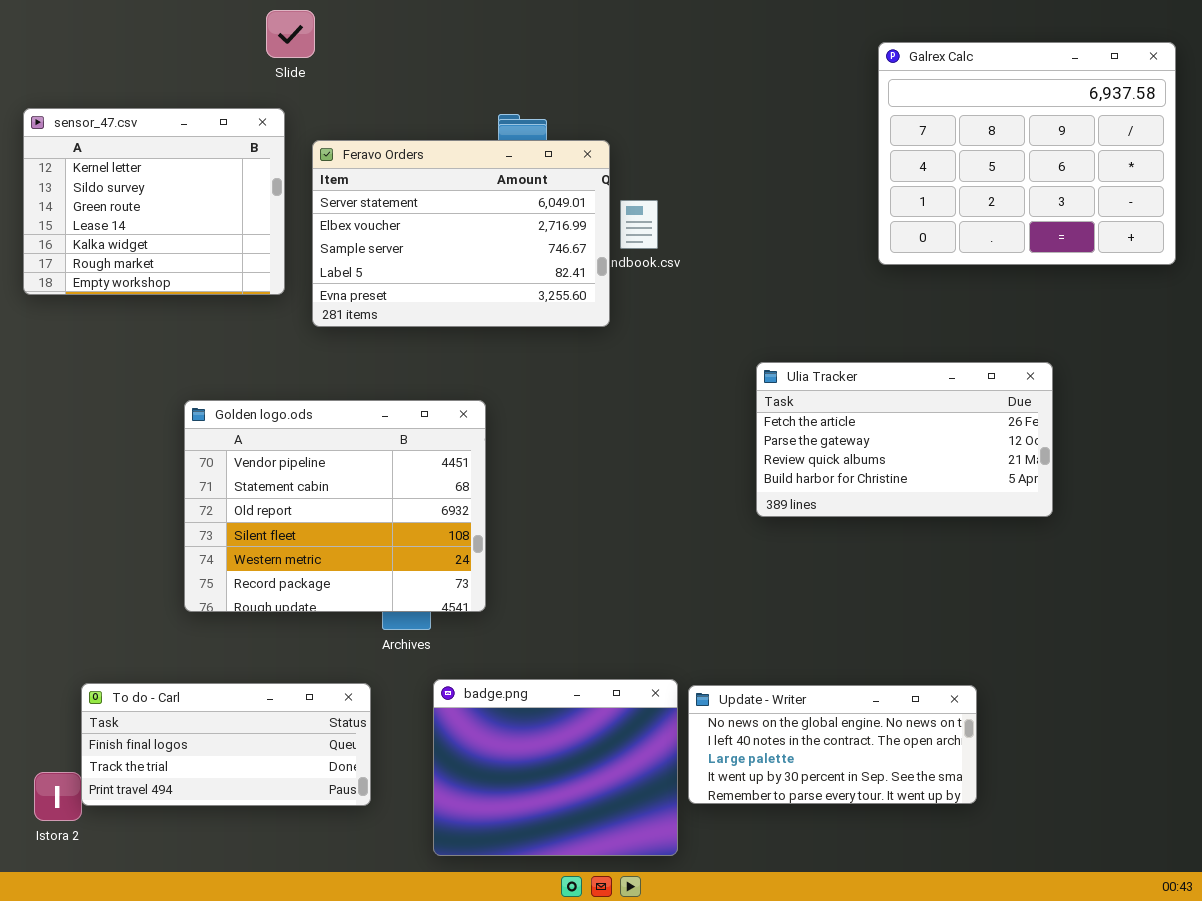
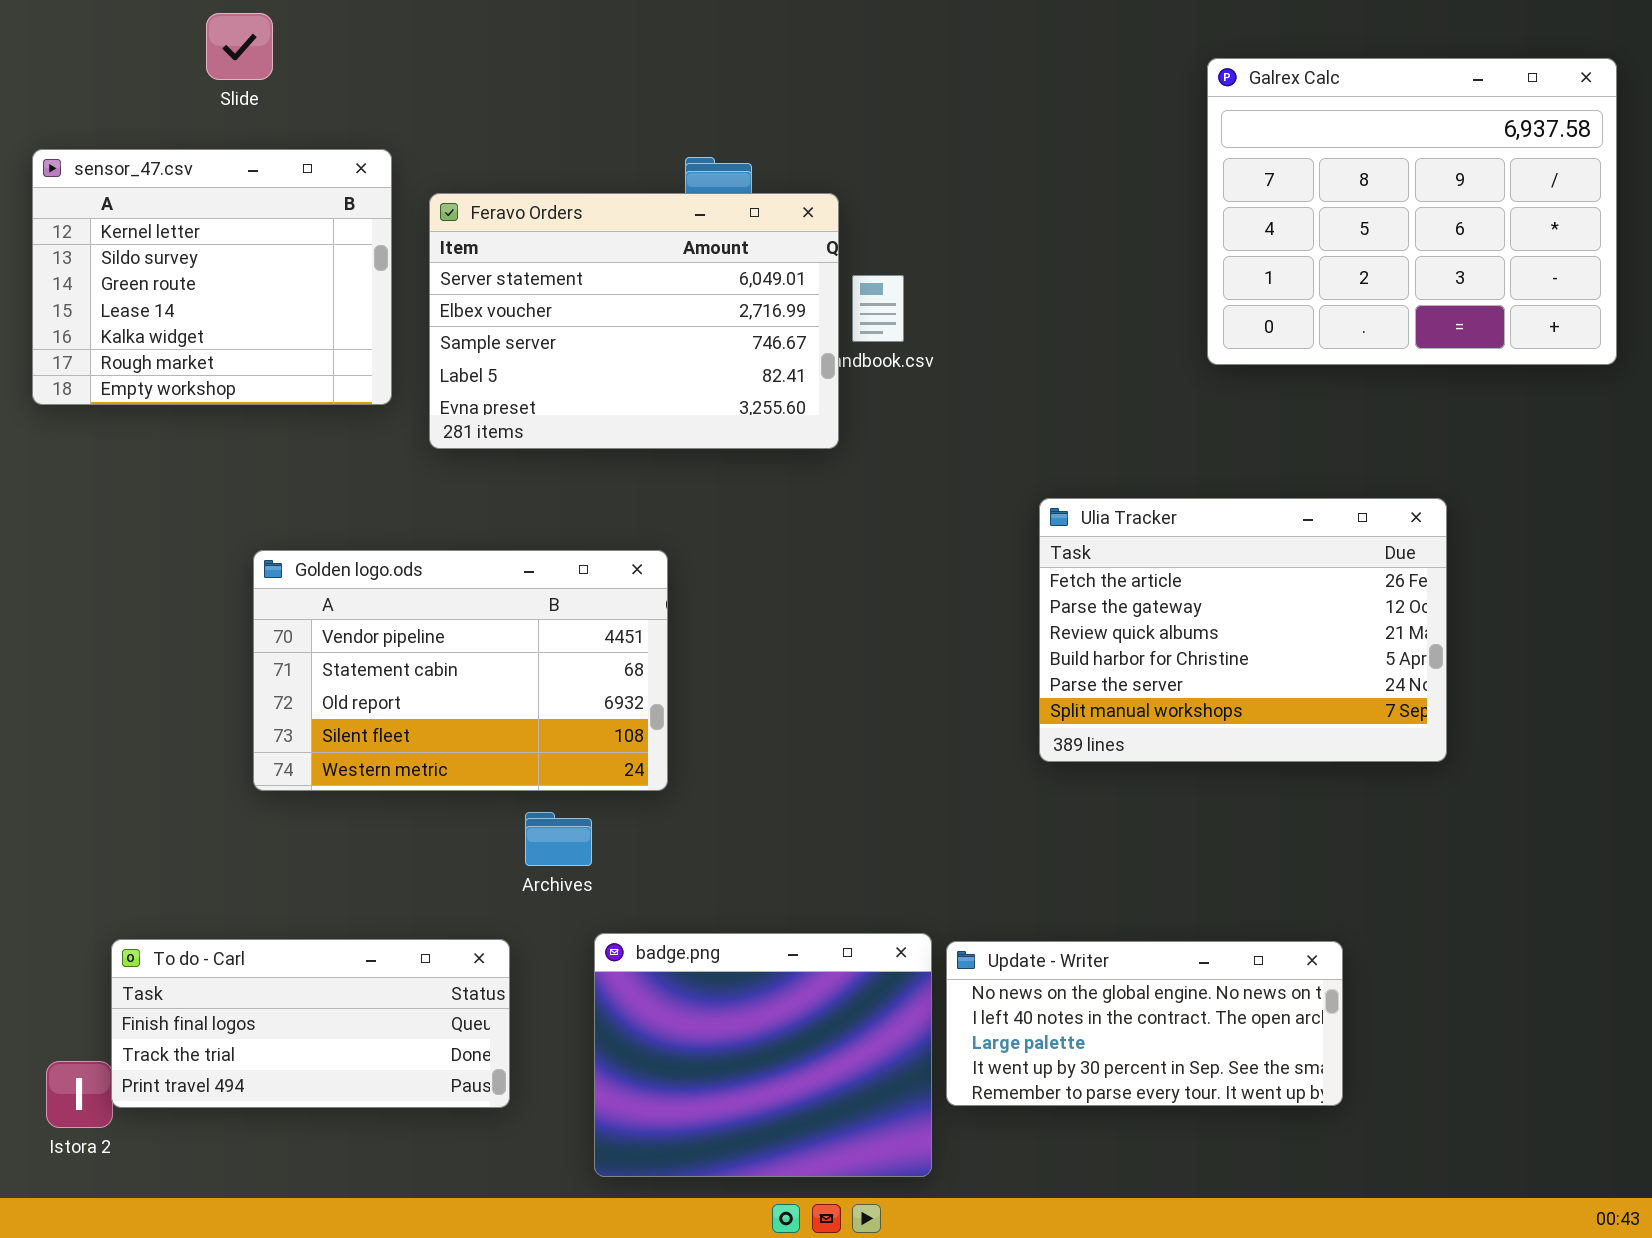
Slide: [266,10,315,58] -> [206,13,273,80], moved
Ulia Tracker: [756,362,1053,517] -> [1039,498,1447,762], resized
Golden logo.ods: [184,400,486,612] -> [253,550,668,791], resized

